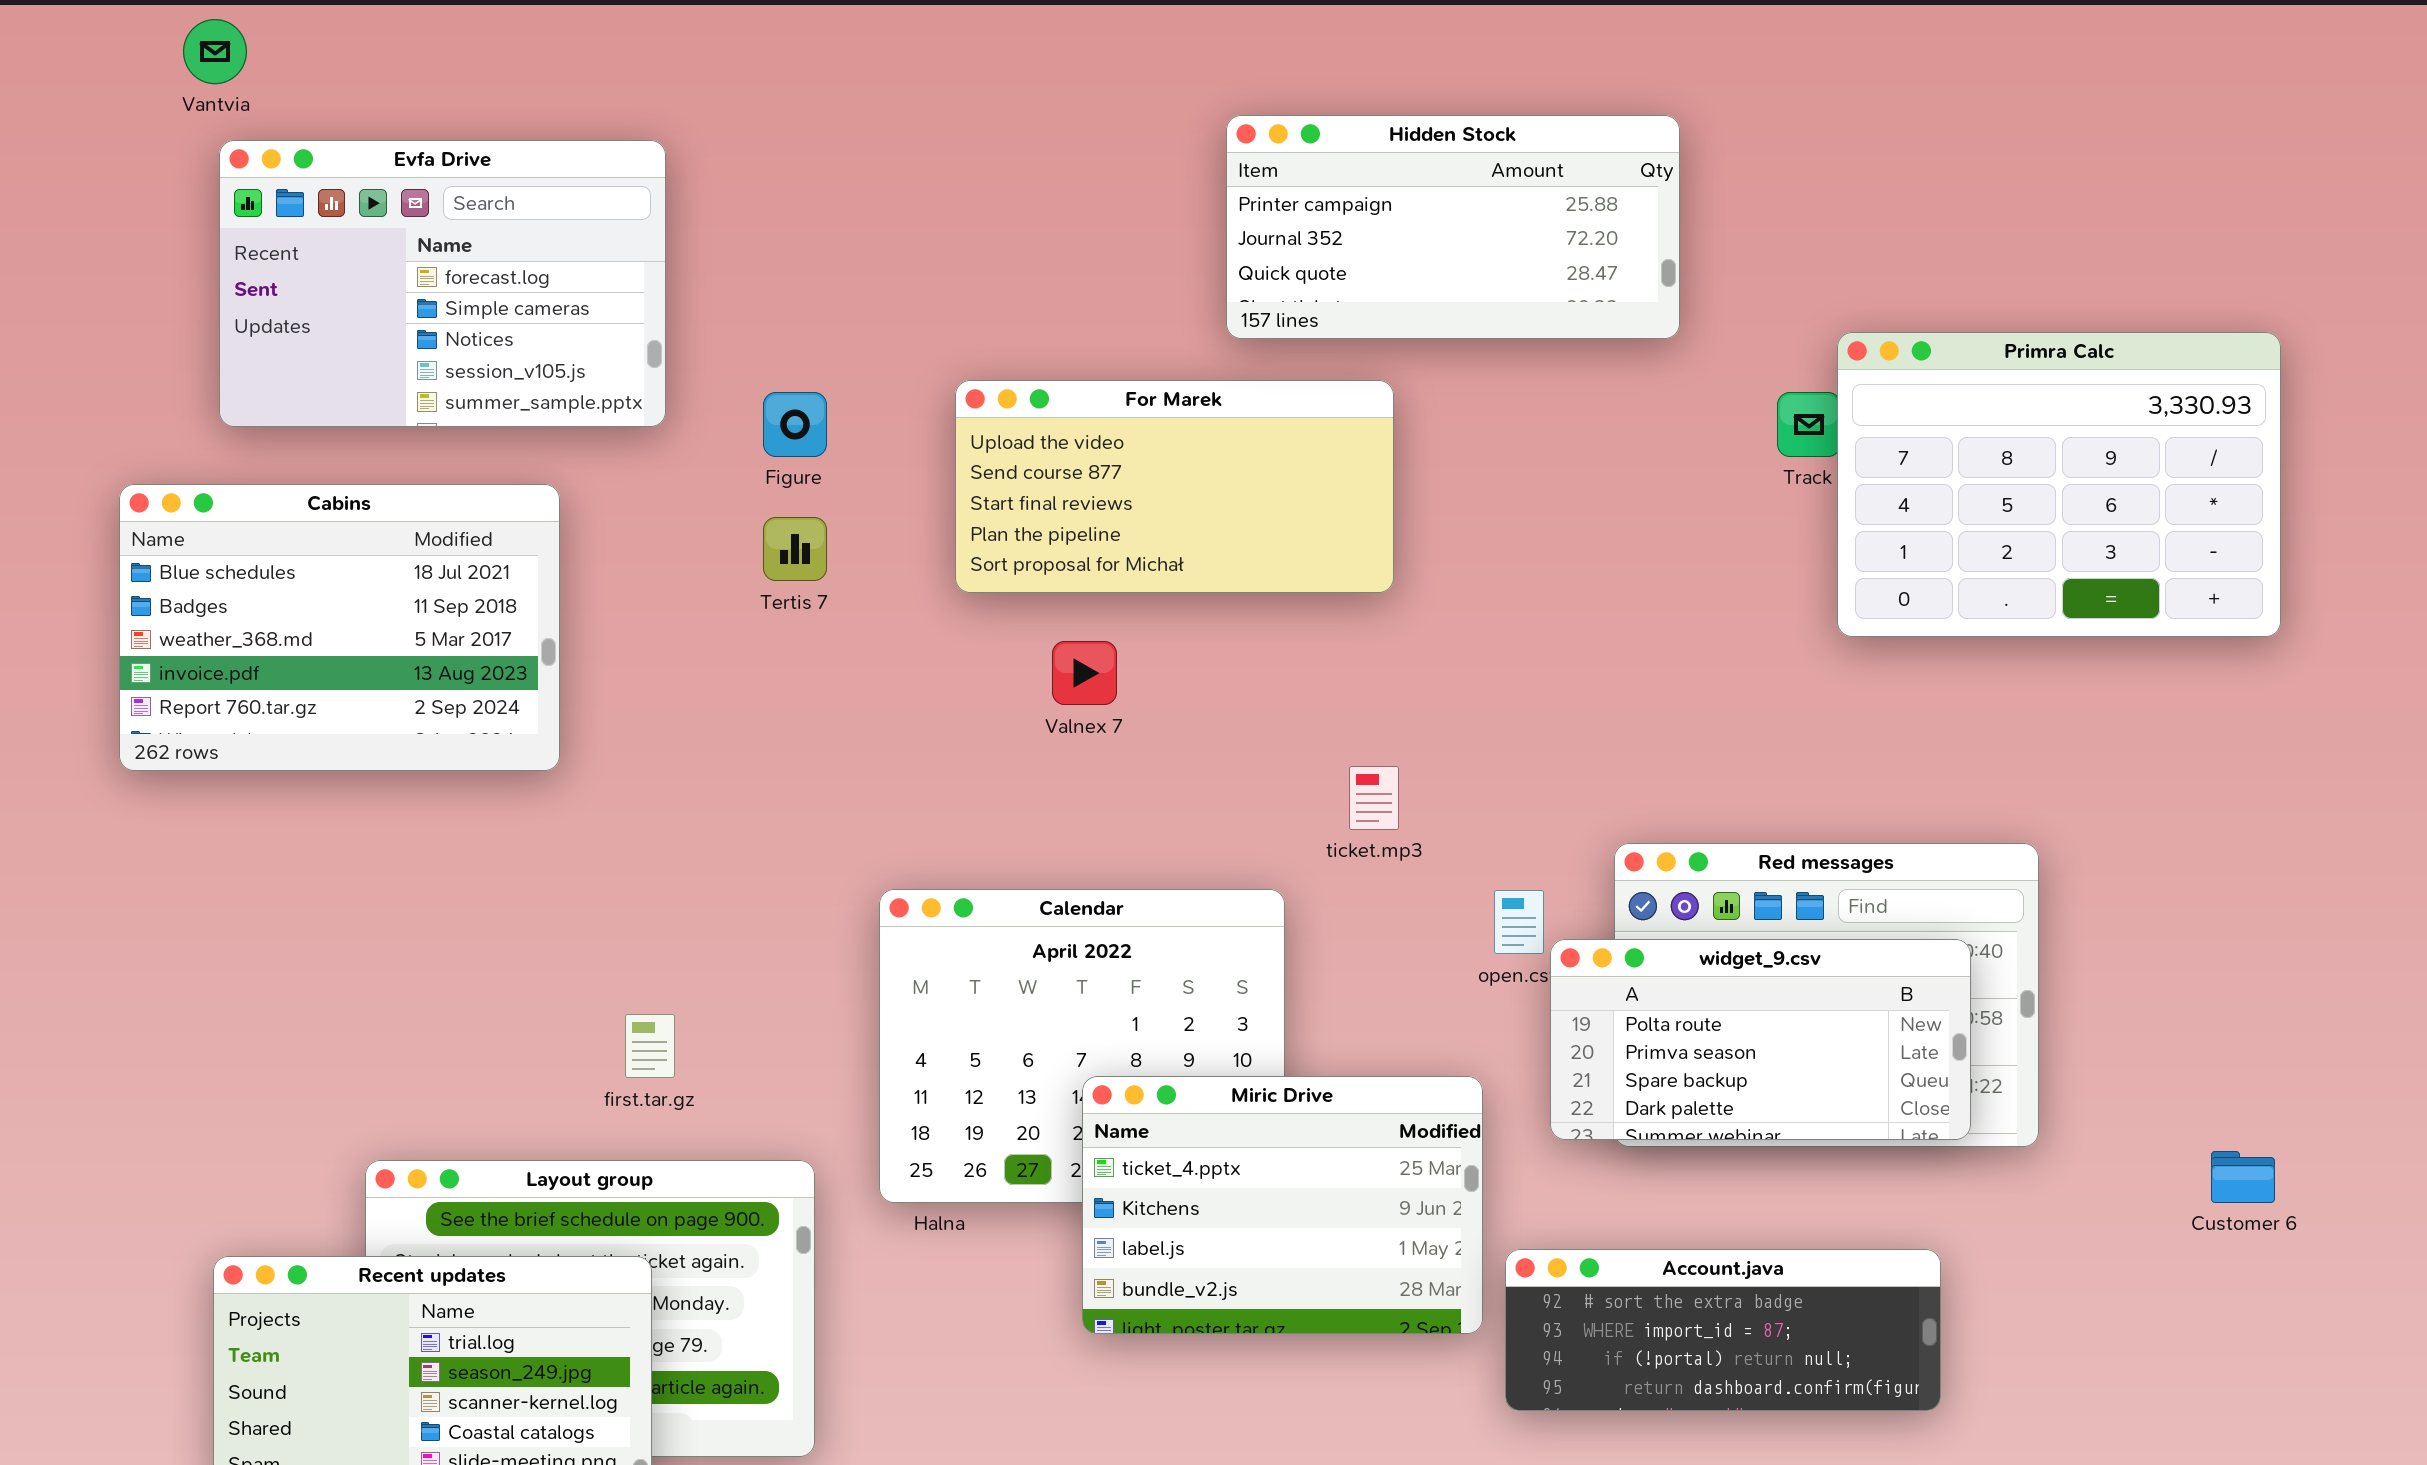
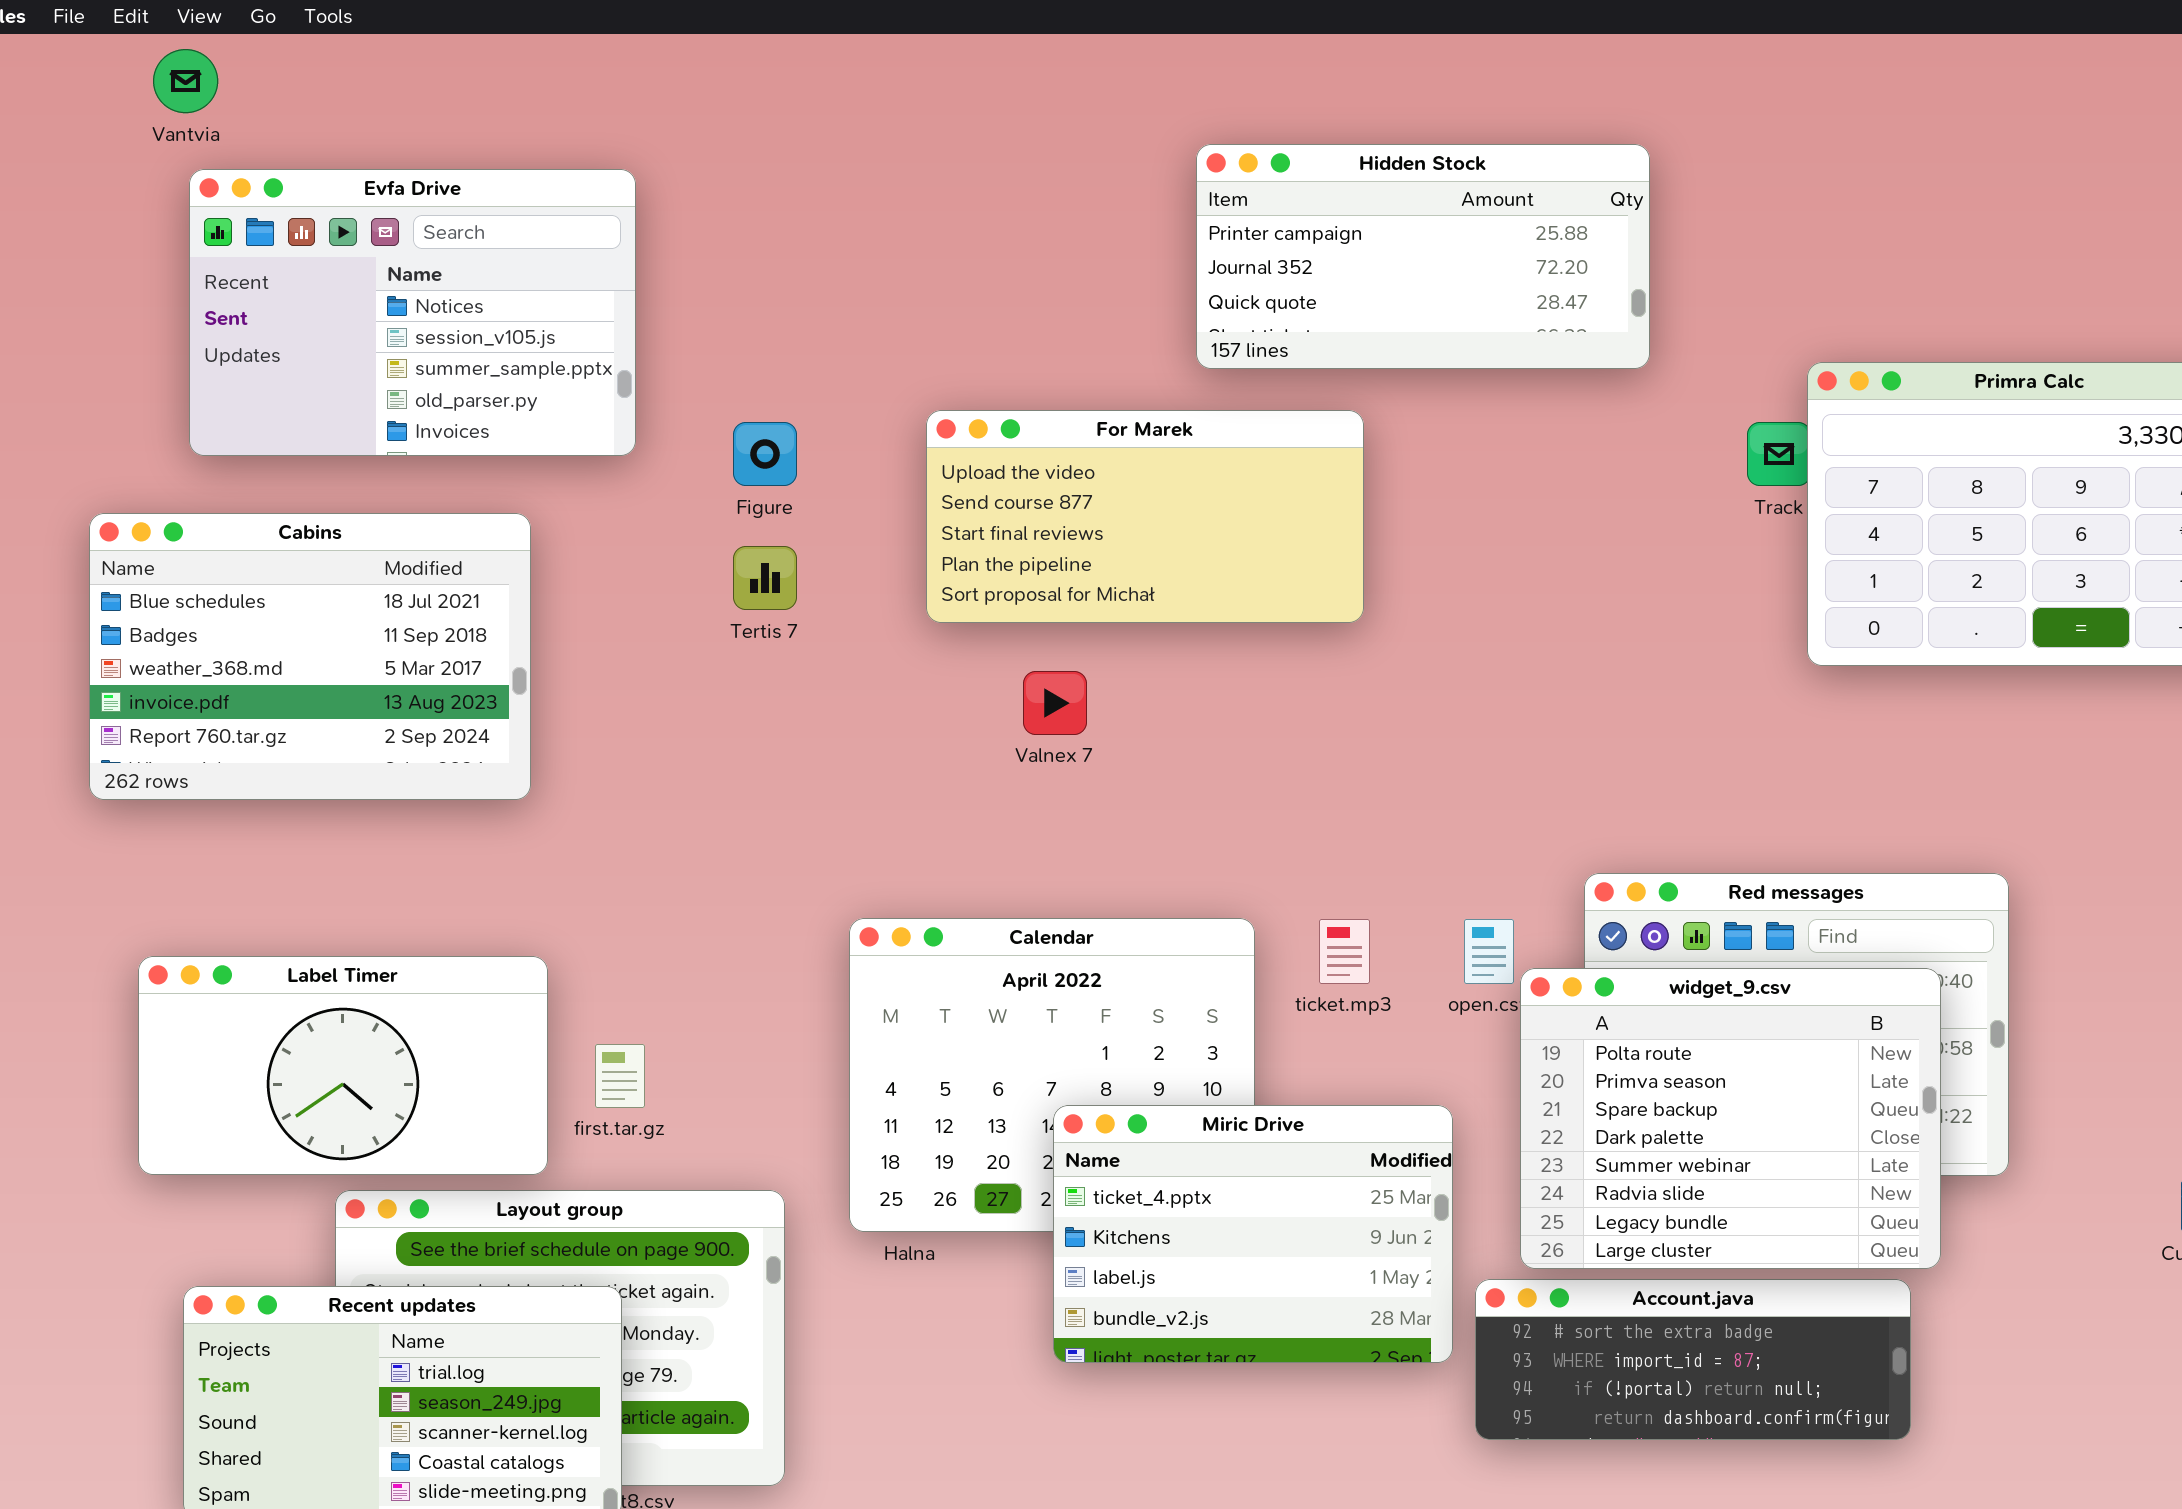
Evfa Drive: [219,140,666,427] -> [189,169,636,456], scrolled down 2 rows
ticket.mp3: [1349,766,1399,830] -> [1319,919,1370,984], moved
Label Timer: none -> [138,956,548,1175], opened
widget_9.csv: [1550,939,1971,1140] -> [1520,968,1941,1269], resized

